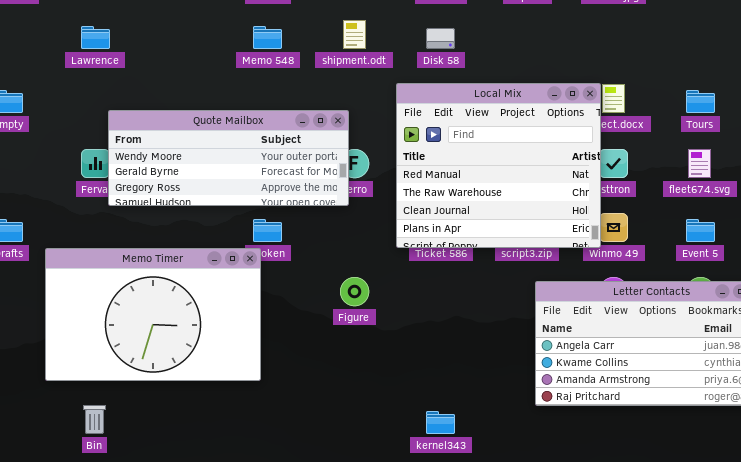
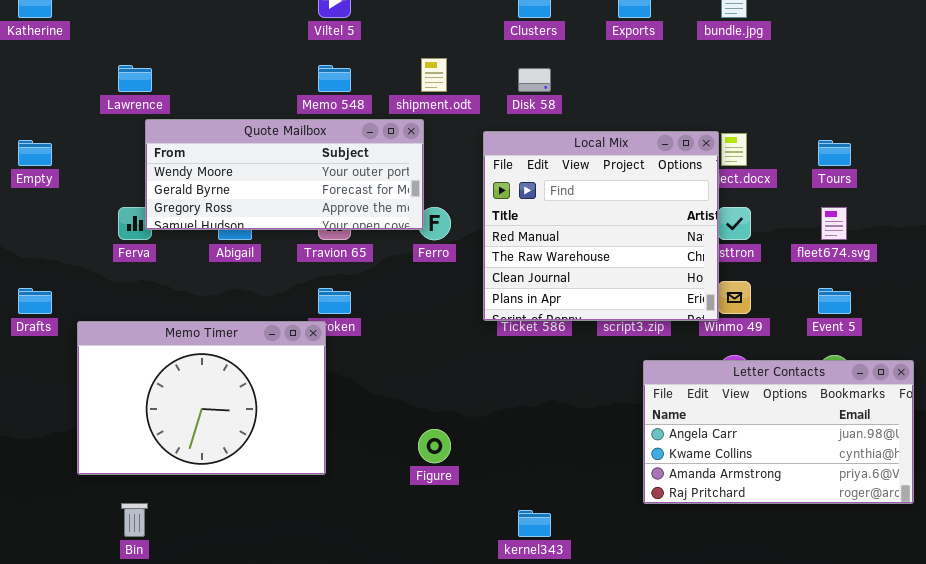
Quote Mailbox: [108,110,349,206] -> [145,119,424,230], moved
Figure: [340,277,369,306] -> [418,429,451,463], moved

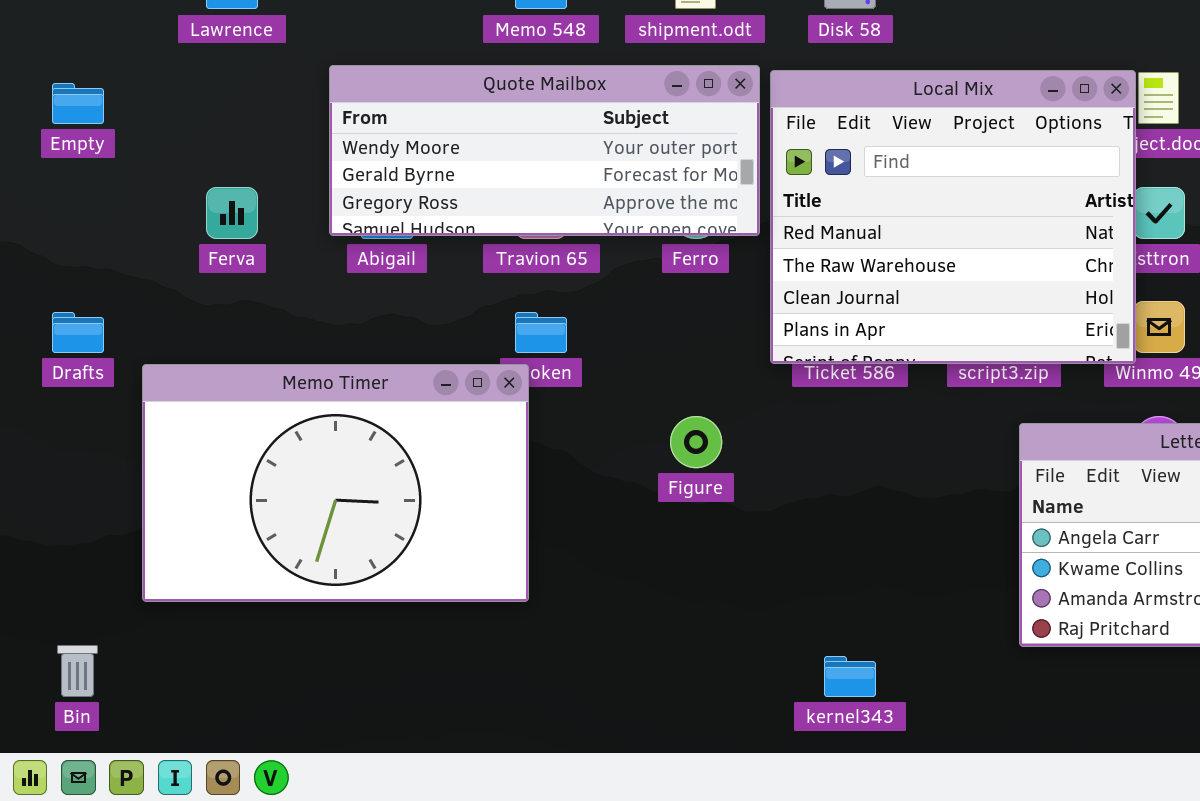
Quote Mailbox: [145,119,424,230] -> [329,65,760,236], moved
Figure: [418,429,451,463] -> [670,416,722,468], moved
Bin: [121,503,148,537] -> [57,645,98,697], moved

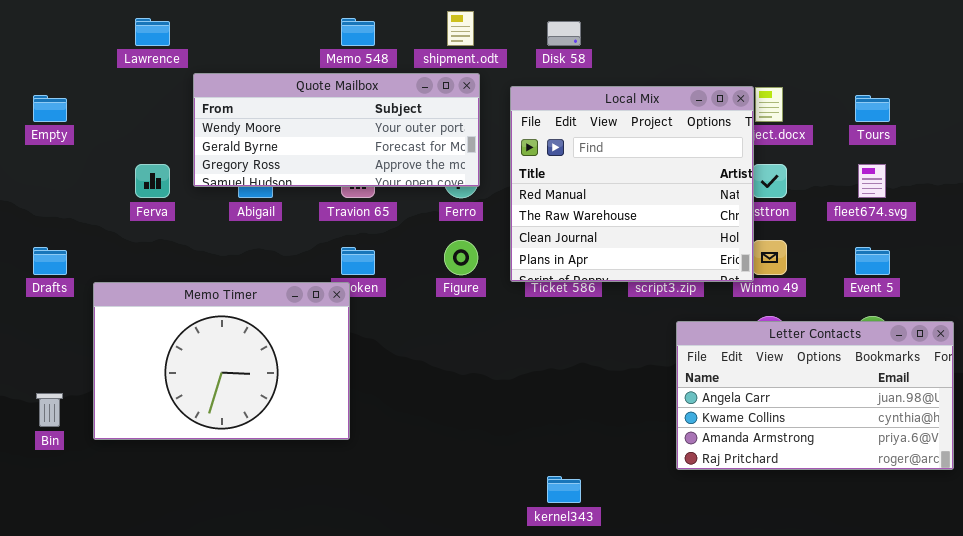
Quote Mailbox: [329,65,760,236] -> [193,73,480,187], moved
Figure: [670,416,722,468] -> [444,240,478,275], moved
Bin: [57,645,98,697] -> [36,393,63,427], moved

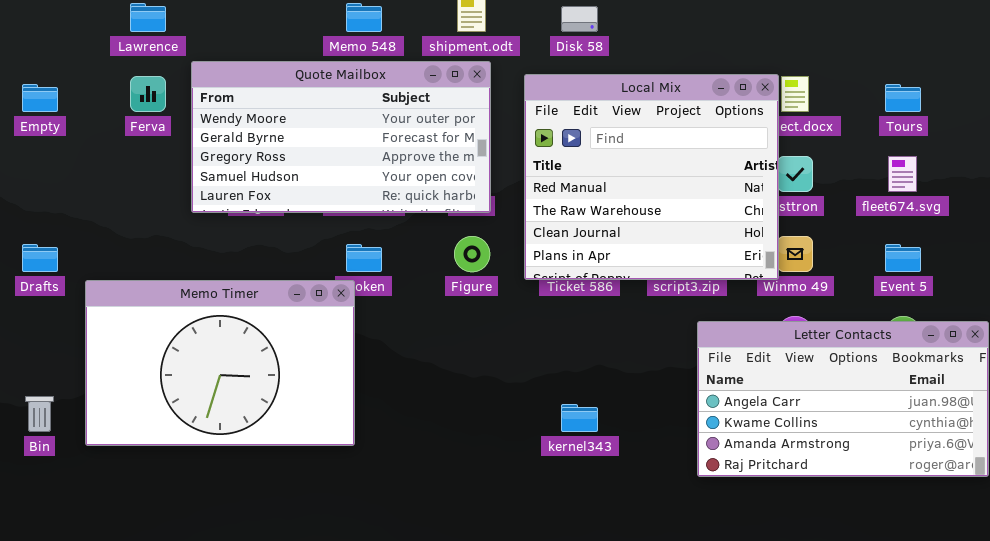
Quote Mailbox: [193,73,480,187] -> [191,61,491,213], resized
Ferva: [135,164,170,198] -> [130,76,166,112], moved
kernel343: [547,476,581,503] -> [561,404,598,432], moved

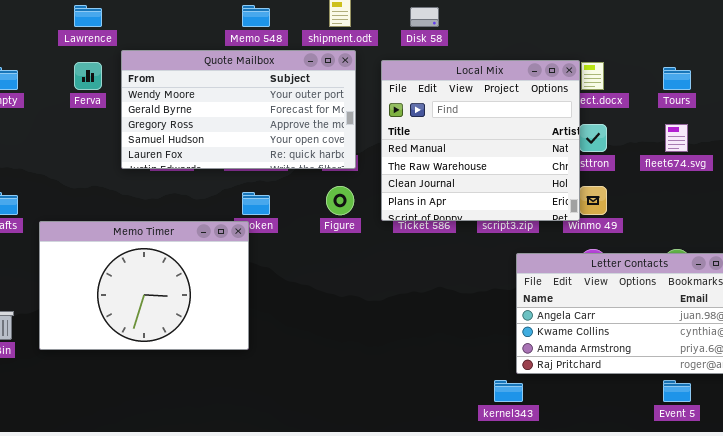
Event 5: [885,244,921,272] -> [663,380,691,402], moved
kernel343: [561,404,598,432] -> [494,380,523,402], moved

